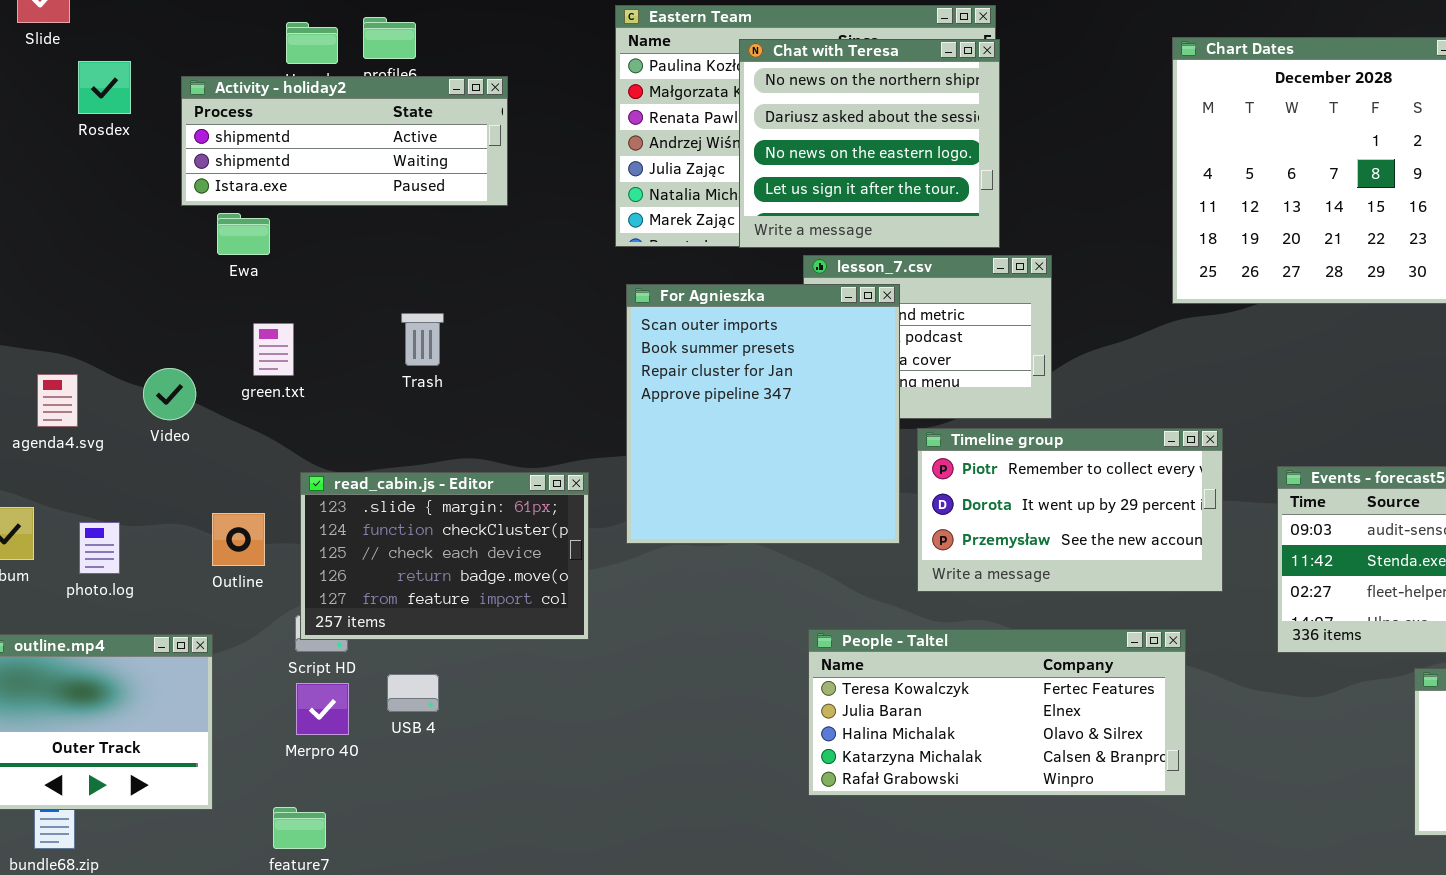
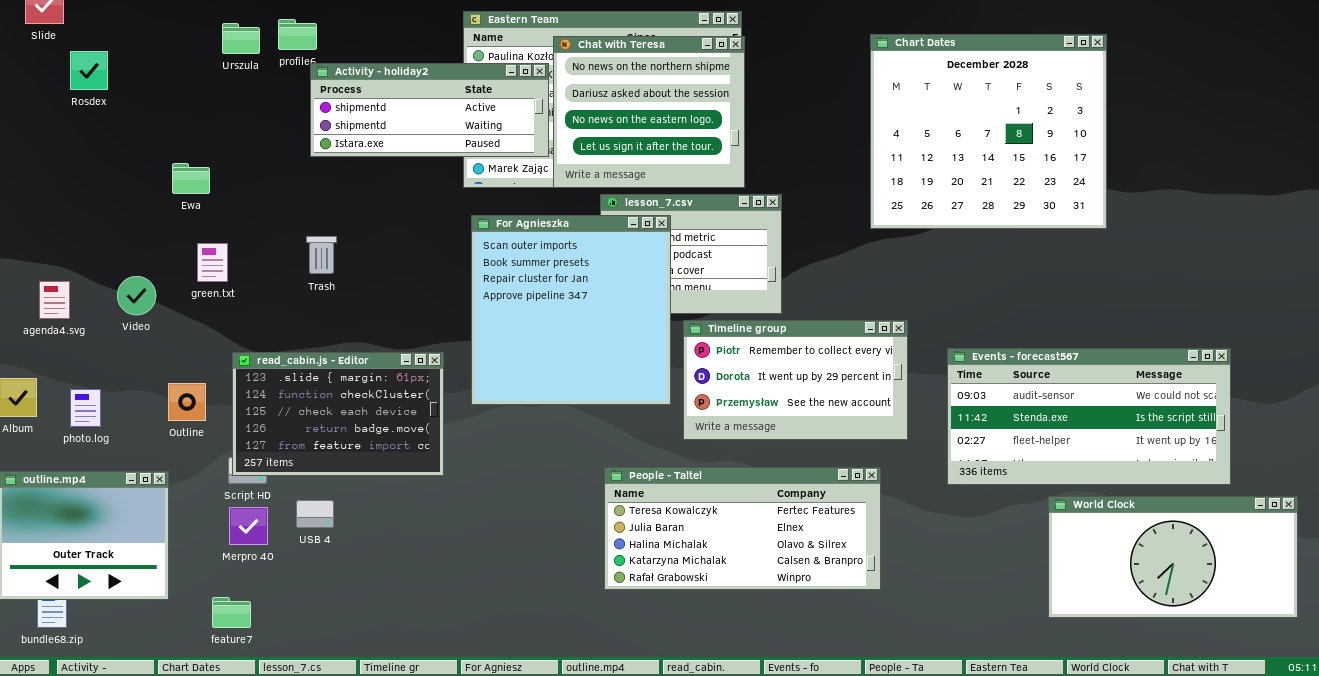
Activity - holiday2: [181,76,508,206] -> [310,63,549,157], moved

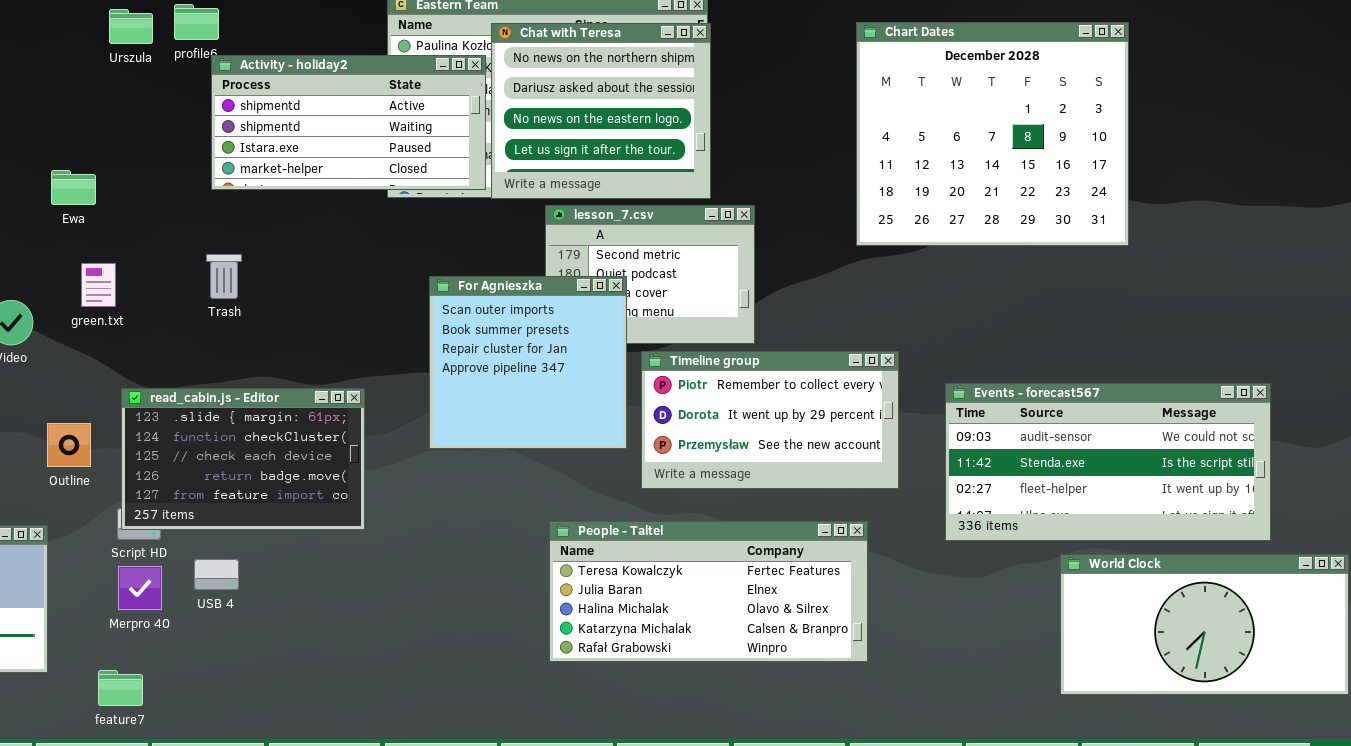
Activity - holiday2: [310,63,549,157] -> [211,55,486,190], resized
For Agnieszka: [471,215,671,405] -> [429,276,627,449], resized

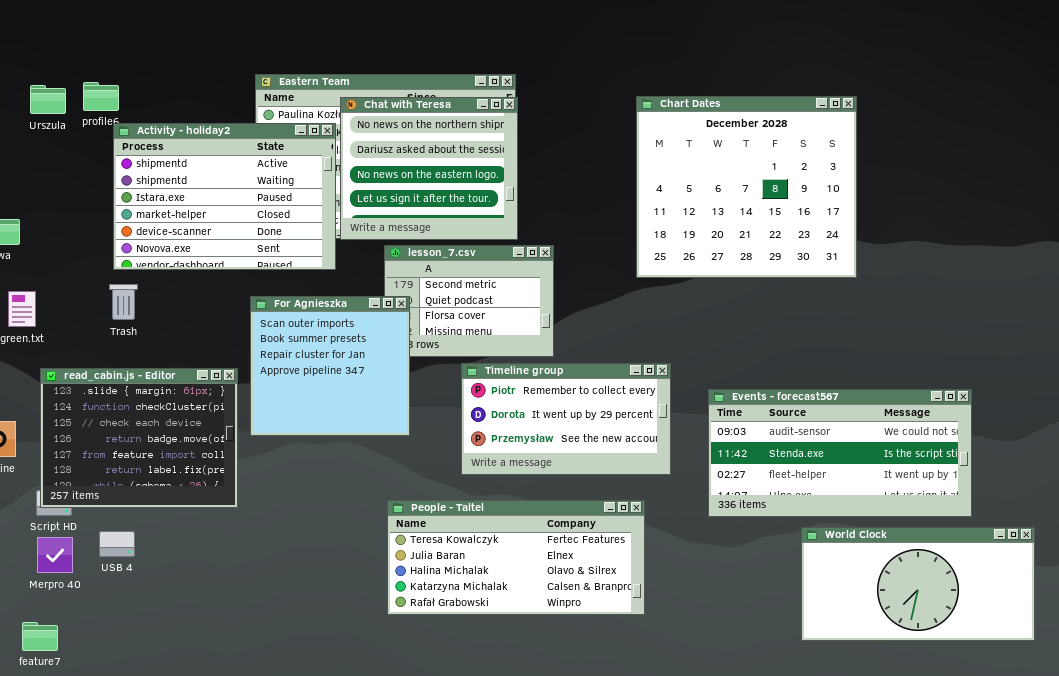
Activity - holiday2: [211,55,486,190] -> [113,123,336,270], resized
For Agnieszka: [429,276,627,449] -> [250,296,410,436], moved
read_cabin.js - Editor: [121,388,365,530] -> [40,368,238,508], resized

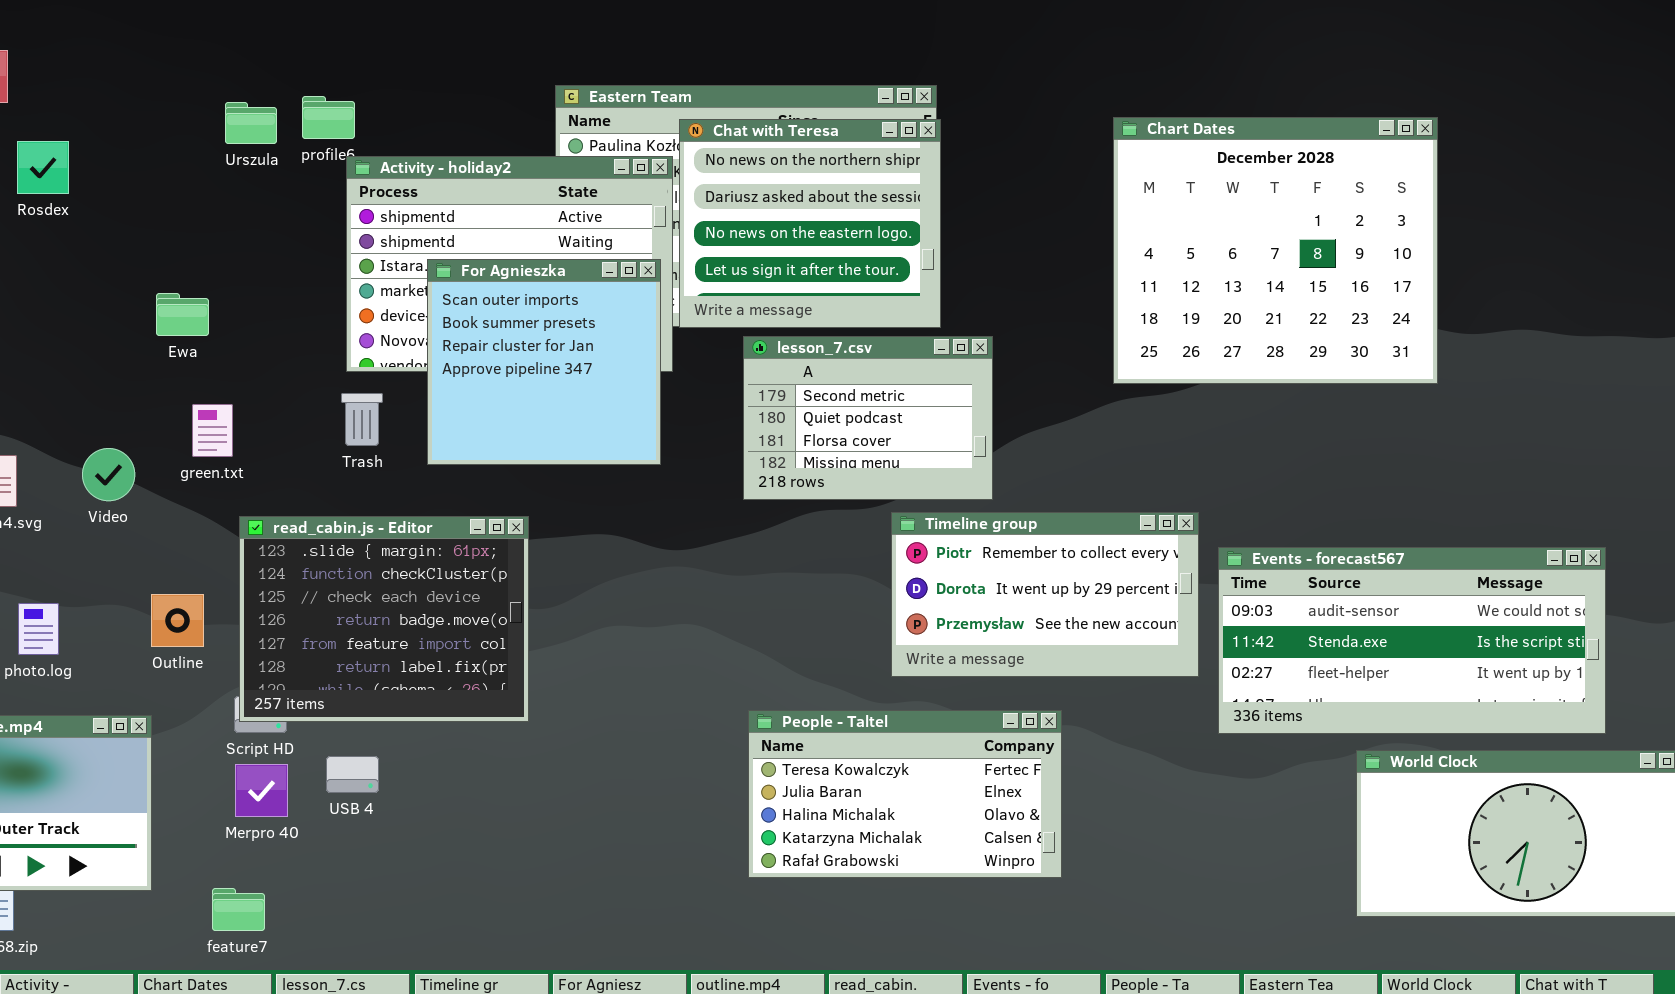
For Agnieszka: [250,296,410,436] -> [427,259,661,465], moved
Timeline group: [461,363,671,475] -> [891,512,1199,677], moved
People - Taltel: [387,500,645,615] -> [748,710,1062,878], resized

